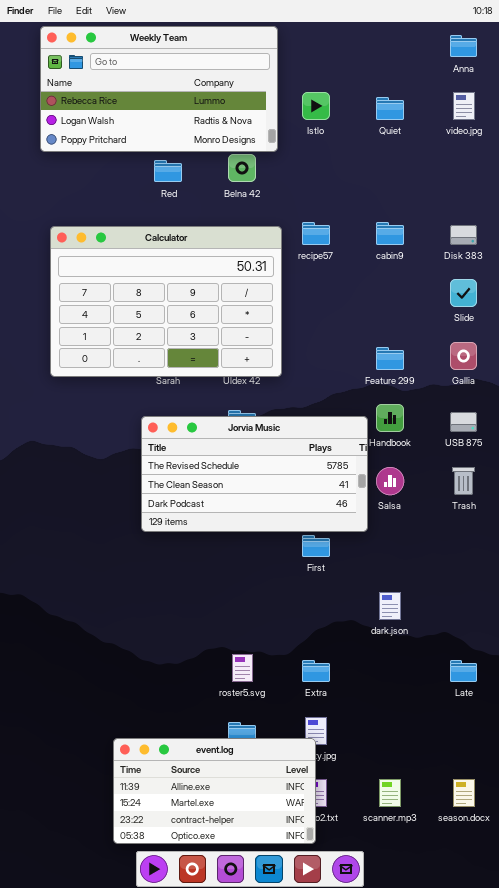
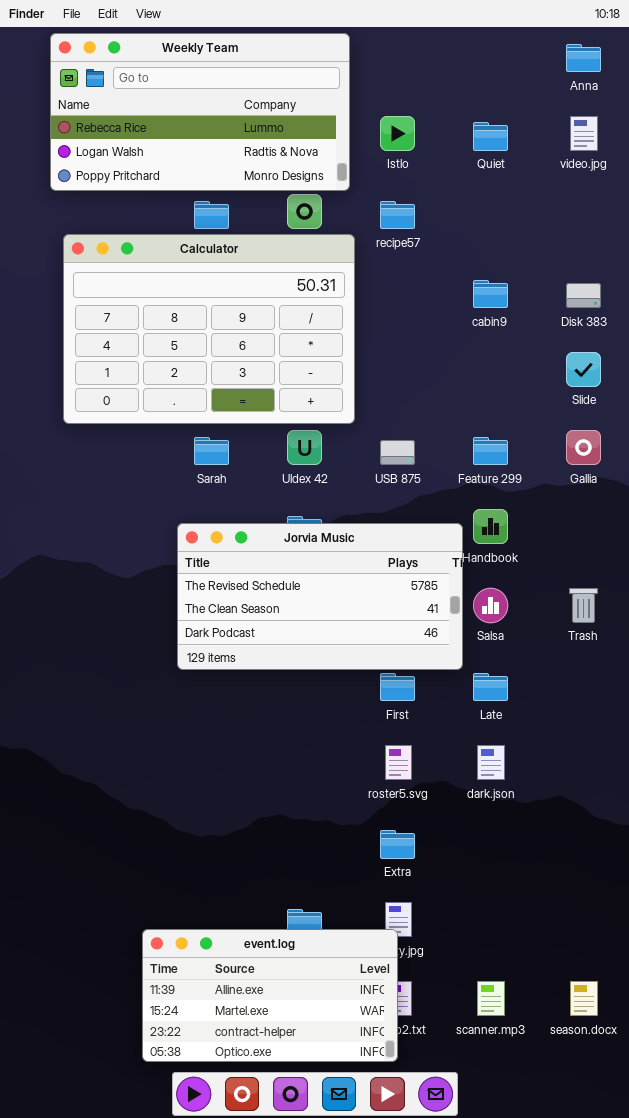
recipe57: [302,222,330,245] -> [380,201,415,229], moved
Calculator: [50,226,282,377] -> [63,234,355,424], moved
USB 875: [450,412,477,432] -> [380,440,415,465], moved
roster5.svg: [232,654,253,682] -> [385,745,412,780], moved
Late: [450,660,477,682] -> [473,673,508,701], moved

